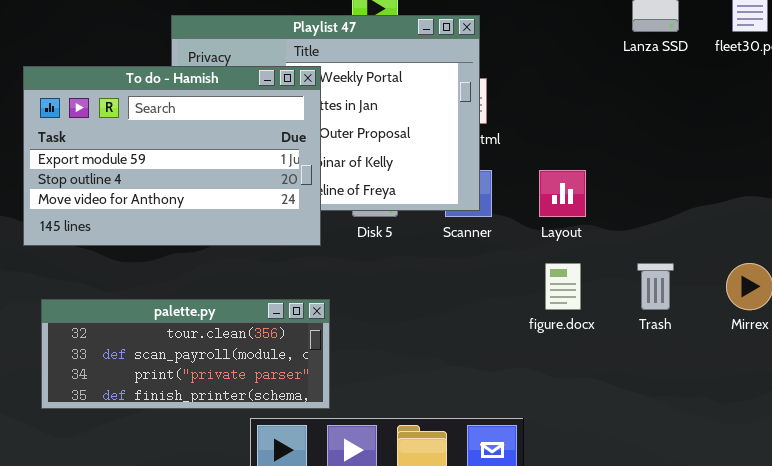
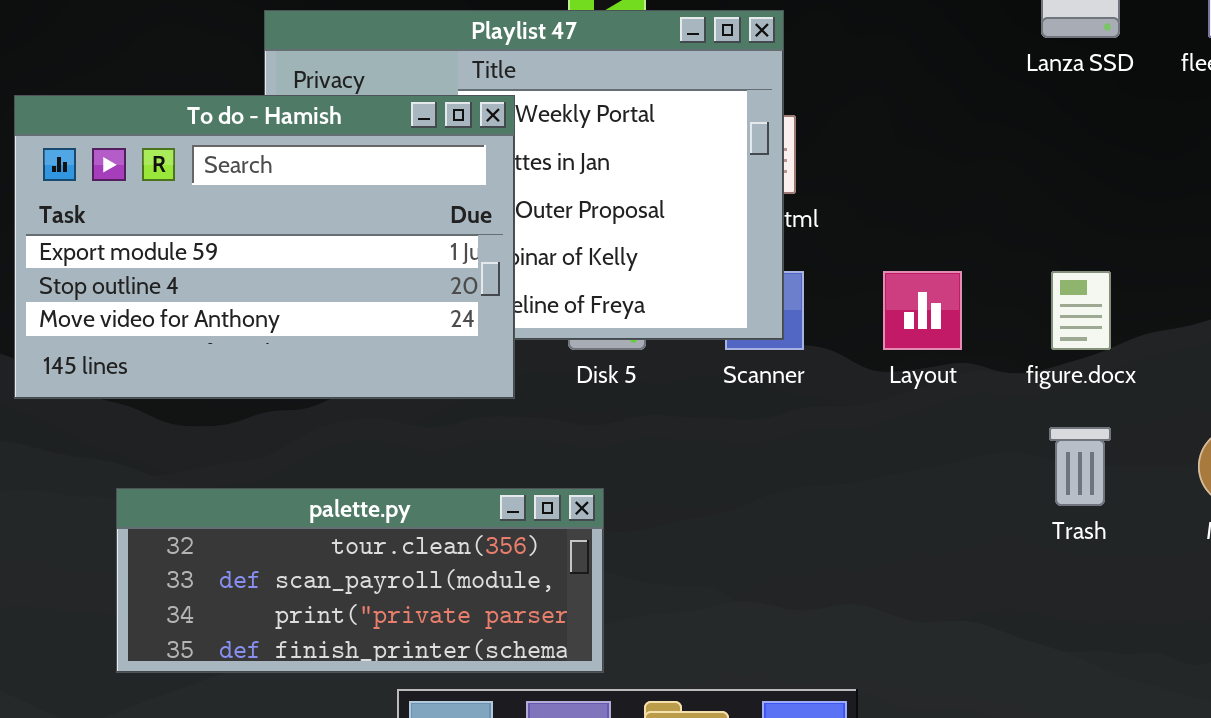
figure.docx: [545,263,581,310] -> [1051,271,1111,350], moved
palette.py: [41,299,330,409] -> [116,488,604,673], moved

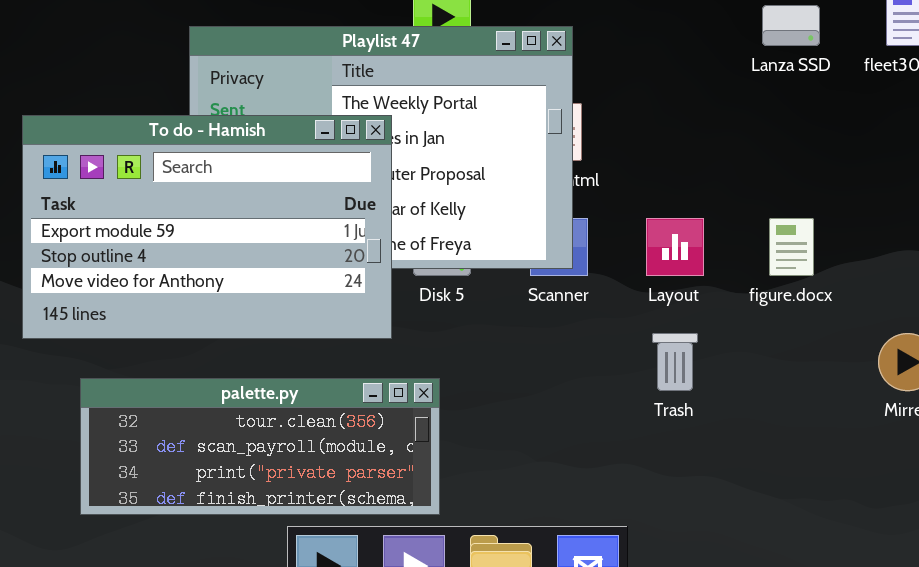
To do - Hamish: [14,95,515,399] -> [22,115,392,339], moved
Trash: [1049,427,1111,506] -> [652,333,698,391], moved

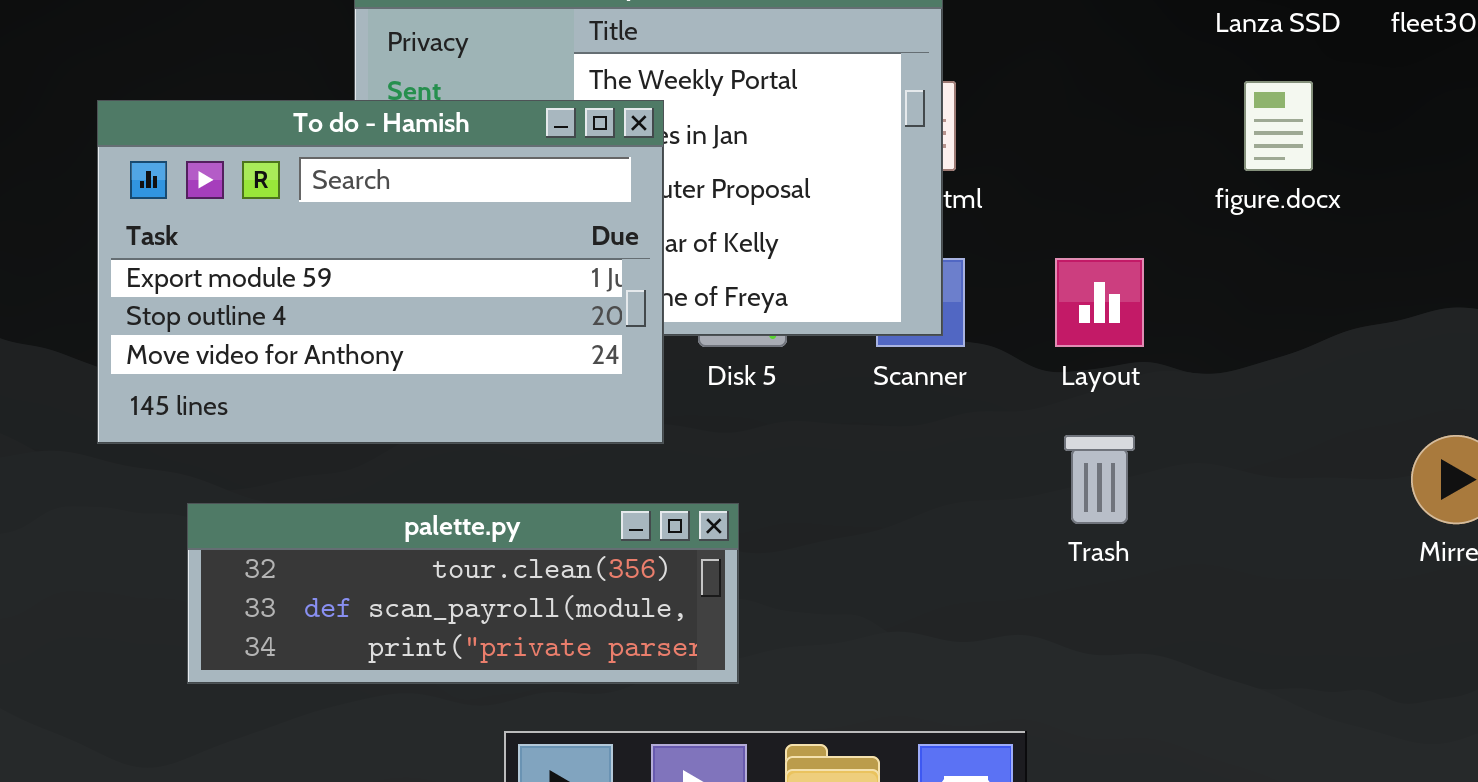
figure.docx: [769,218,814,276] -> [1244,81,1313,171], moved
palette.py: [80,378,440,515] -> [187,503,739,684], resized

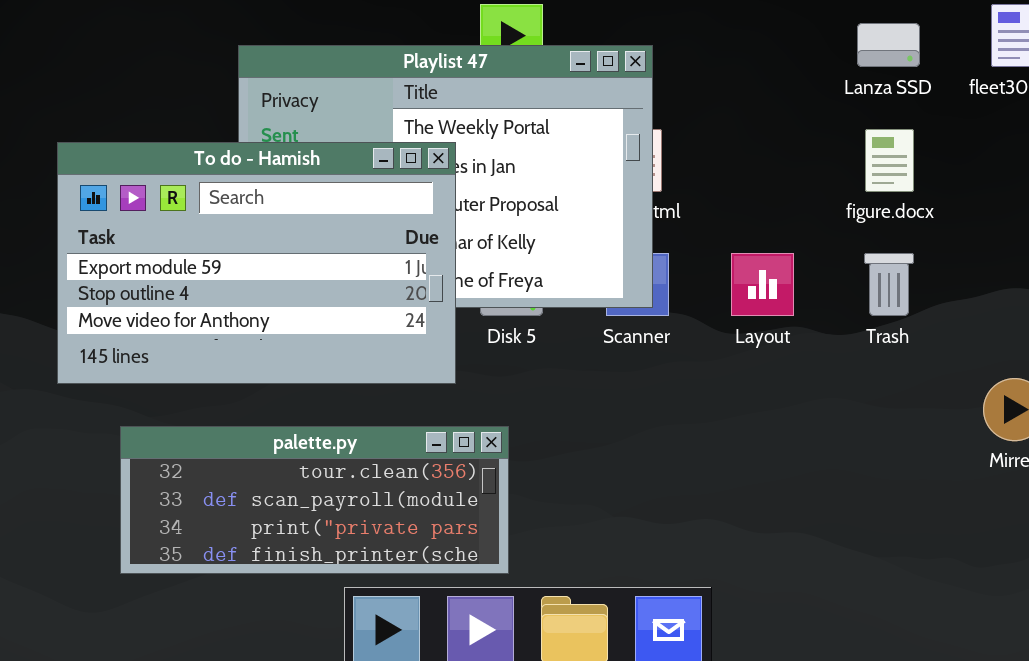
Trash: [1064,435,1135,524] -> [864,253,914,316], moved
palette.py: [187,503,739,684] -> [120,426,509,574], resized

